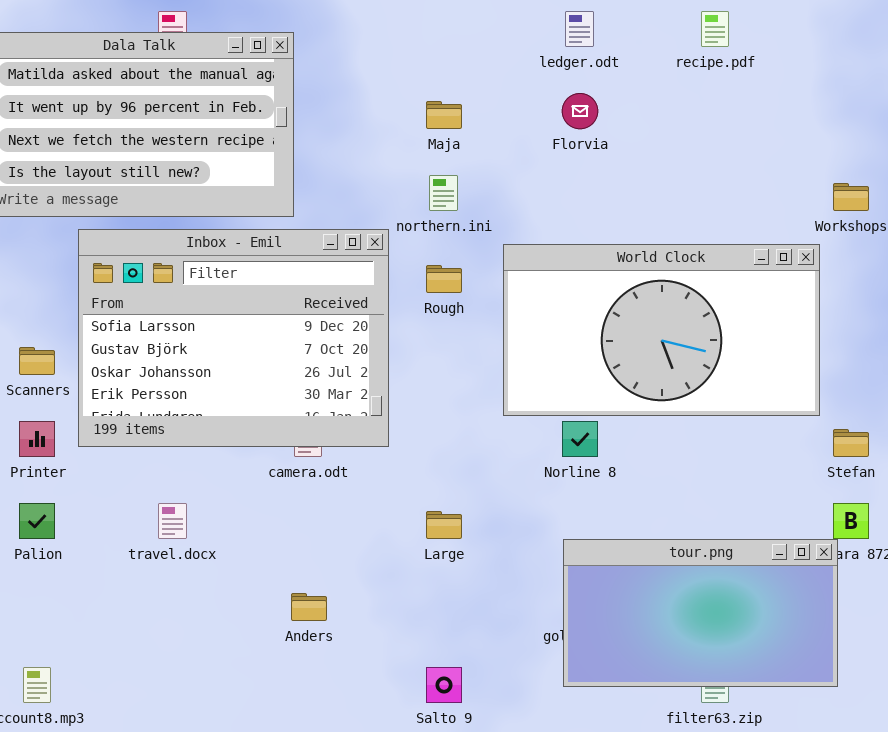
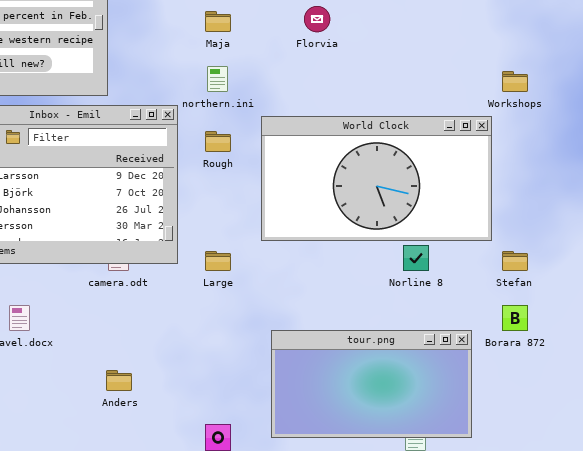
Norline 8: [562,421,598,457] -> [403,245,429,271], moved
Large: [426,511,462,539] -> [205,251,231,271], moved
tour.png: [563,539,838,687] -> [271,330,472,438], moved

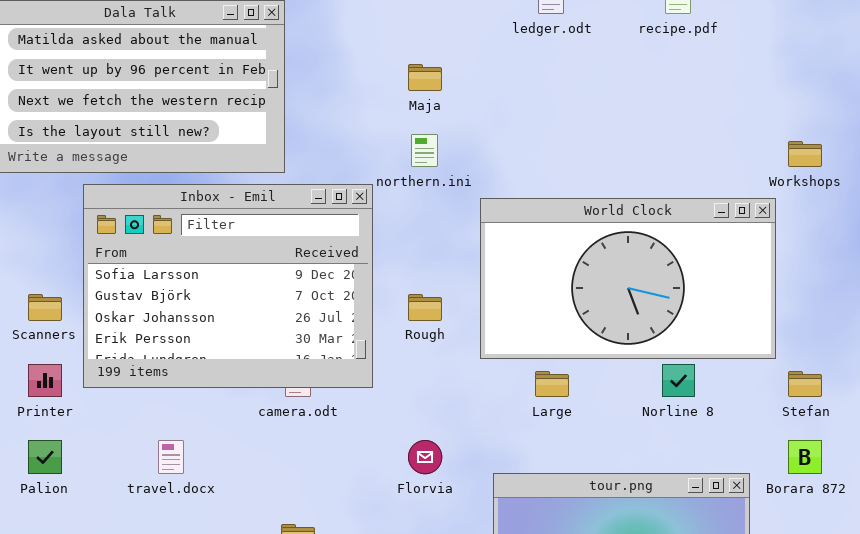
Florvia: [304,6,330,32] -> [408,440,442,474], moved
Rough: [205,131,231,152] -> [408,294,442,321], moved
Large: [205,251,231,271] -> [535,371,569,397], moved

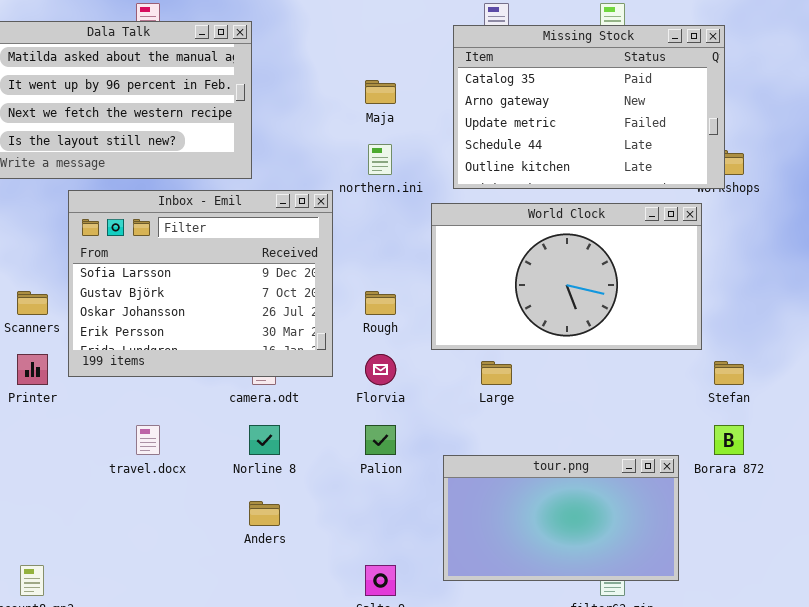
Missing Stock: none -> [453,25,725,189], opened
Norline 8: [662,364,695,397] -> [249,425,280,455], moved
Palion: [28,440,62,474] -> [365,425,396,455], moved
Florvia: [408,440,442,474] -> [365,354,396,385], moved

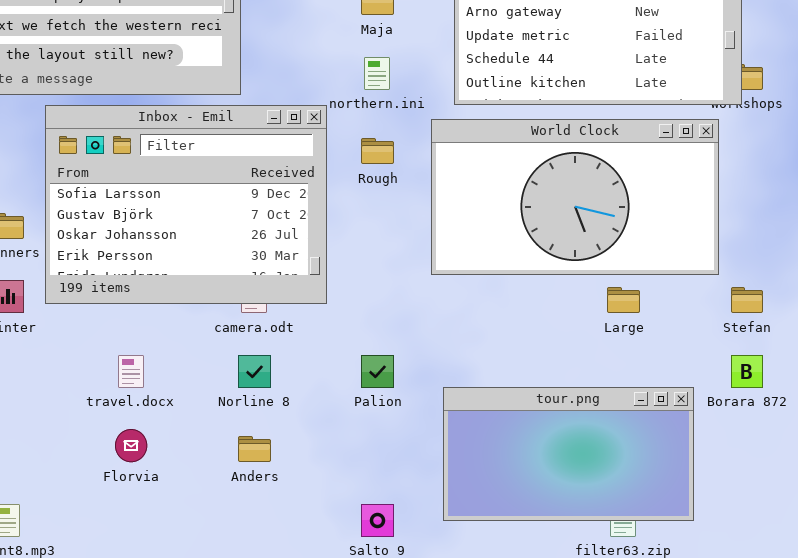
Rough: [365,291,396,315] -> [361,138,394,164], moved
Florvia: [365,354,396,385] -> [115,429,147,462], moved
Large: [481,361,512,385] -> [607,287,640,313], moved

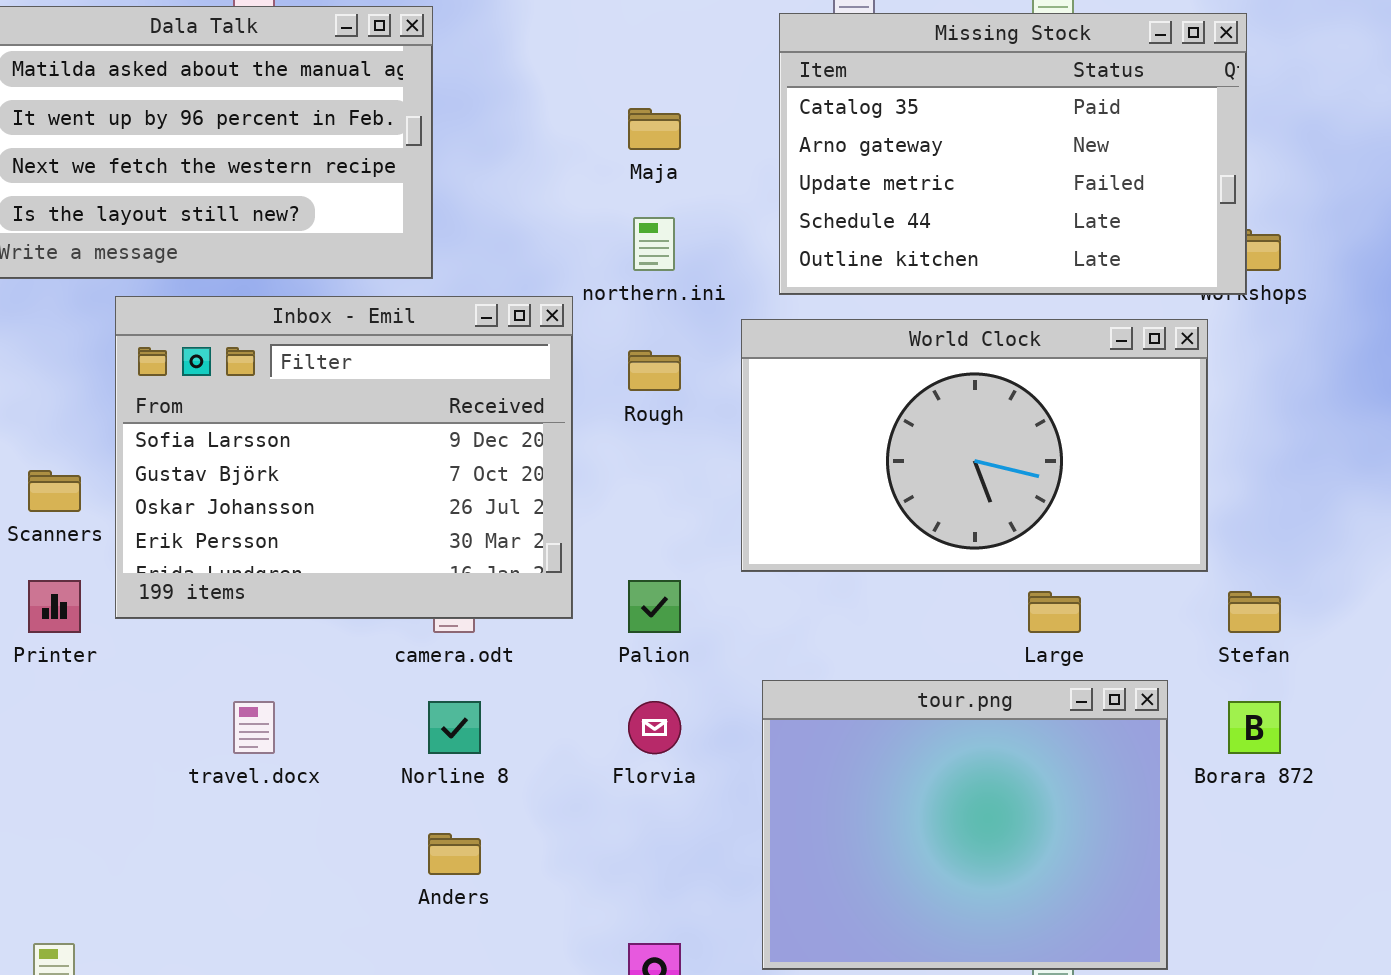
Palion: [361,355,394,388] -> [628,580,681,633], moved
tour.png: [443,387,694,521] -> [762,680,1168,970], resized
Florvia: [115,429,147,462] -> [628,701,681,754], moved

